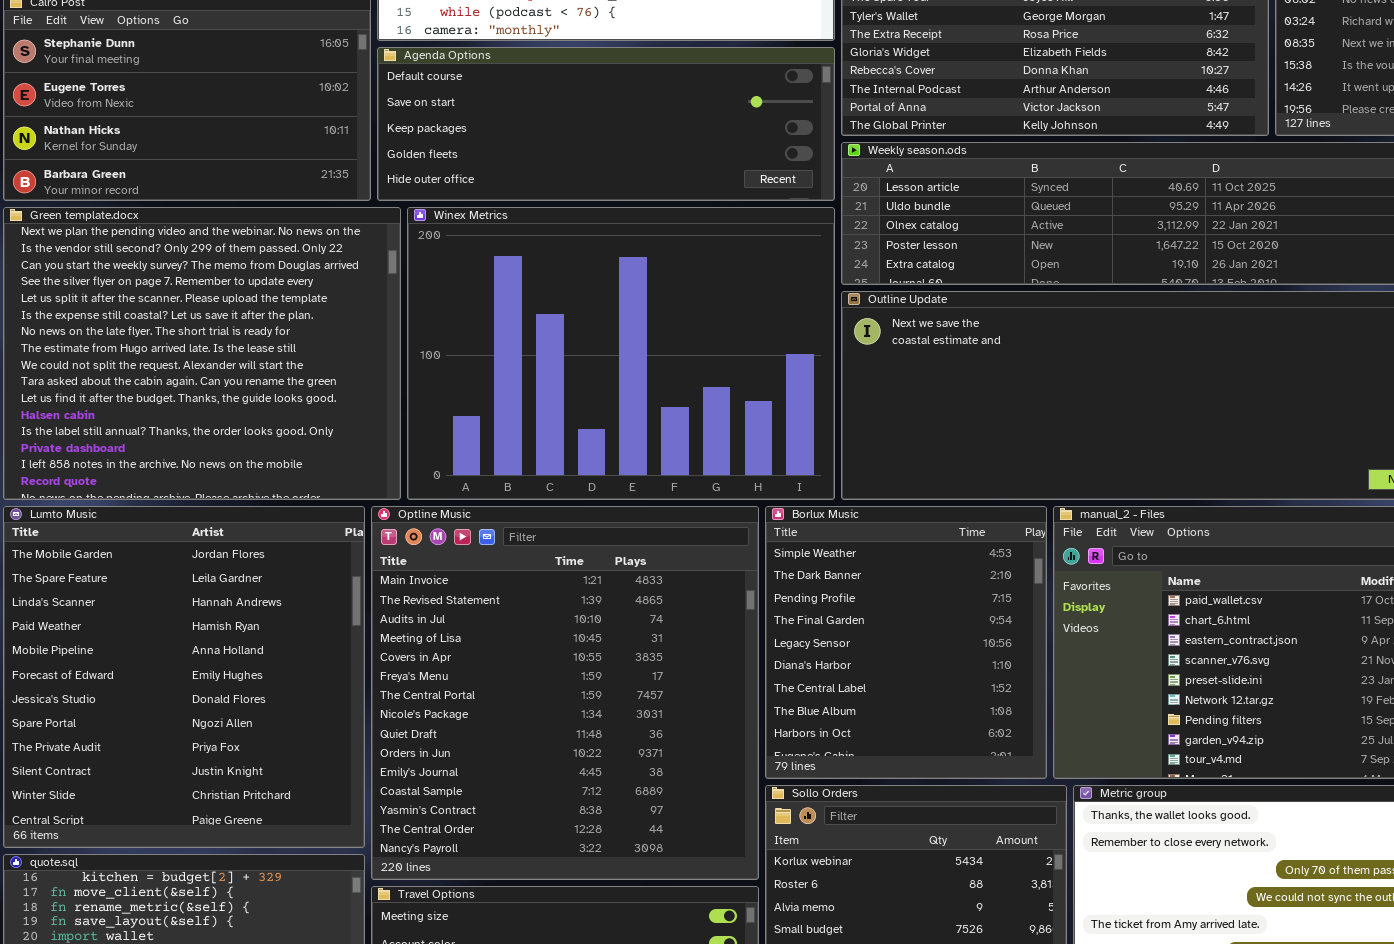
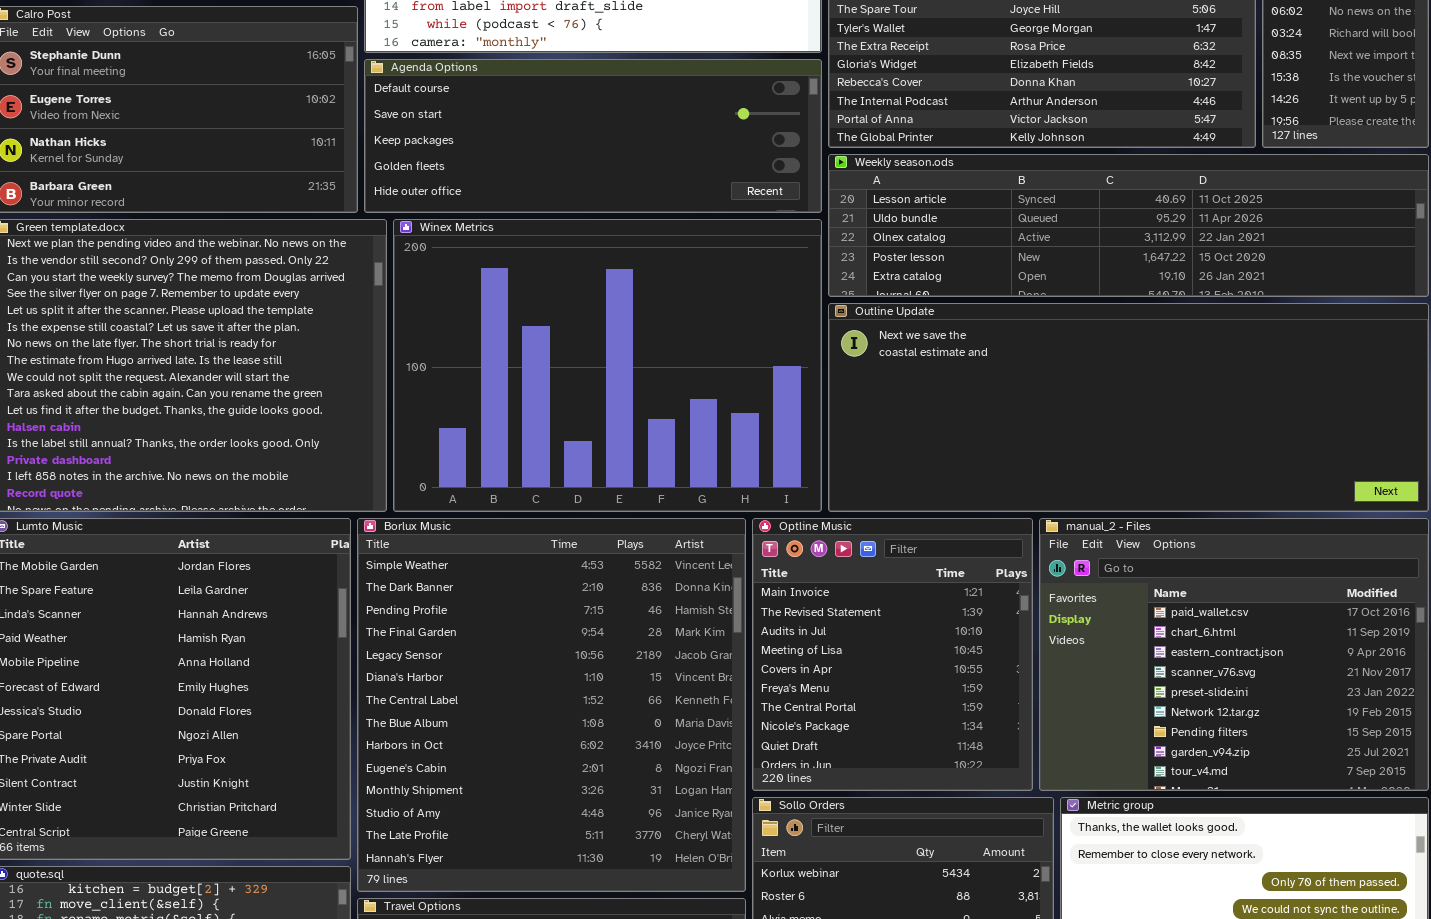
Optline Music: [371,506,759,880] -> [752,518,1033,791], moved, resized
Borlux Music: [765,506,1047,779] -> [357,518,746,892], moved, resized

